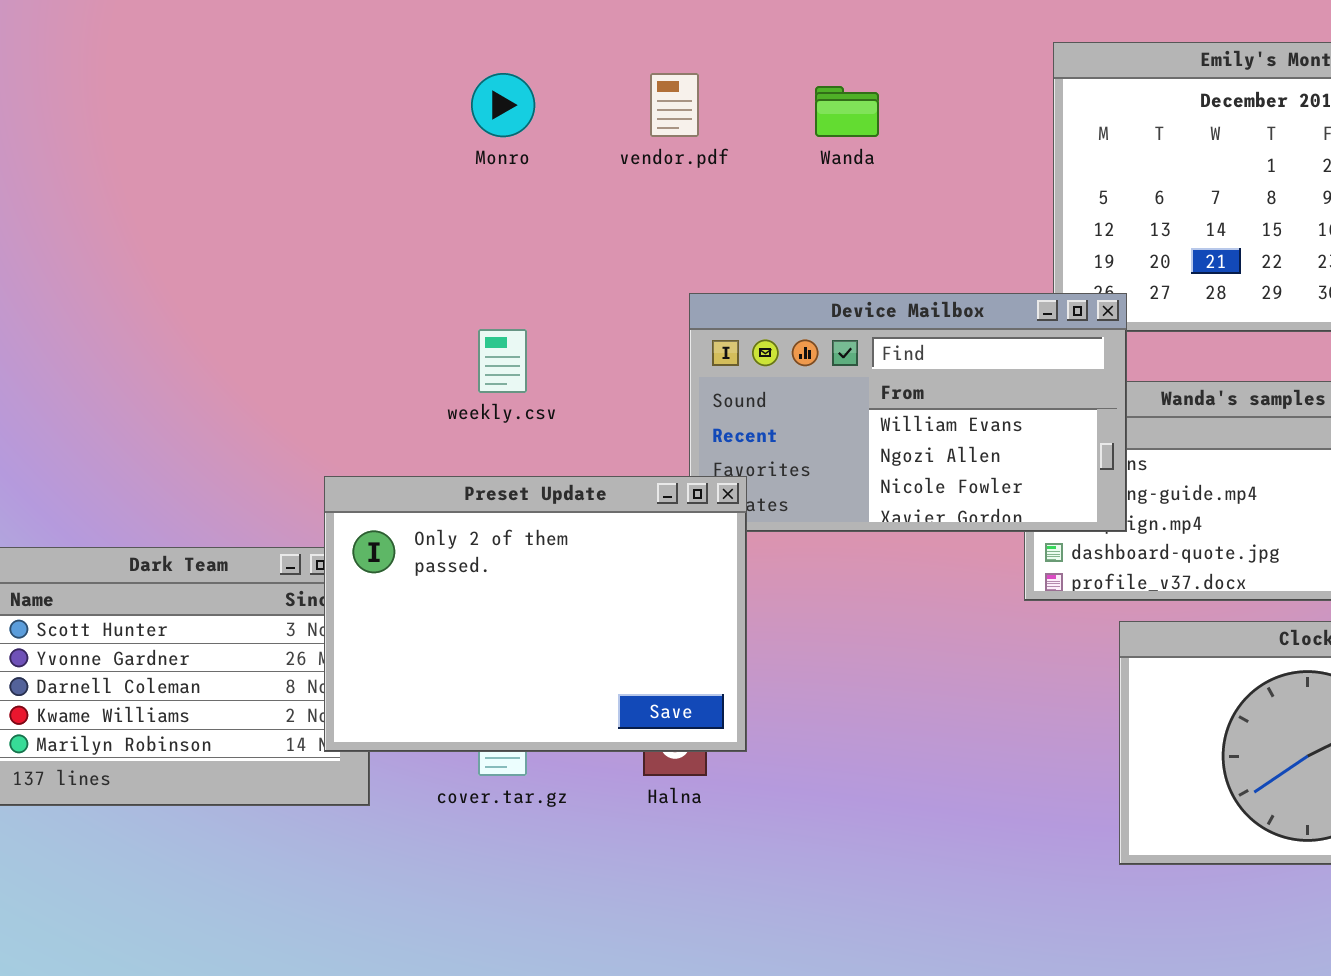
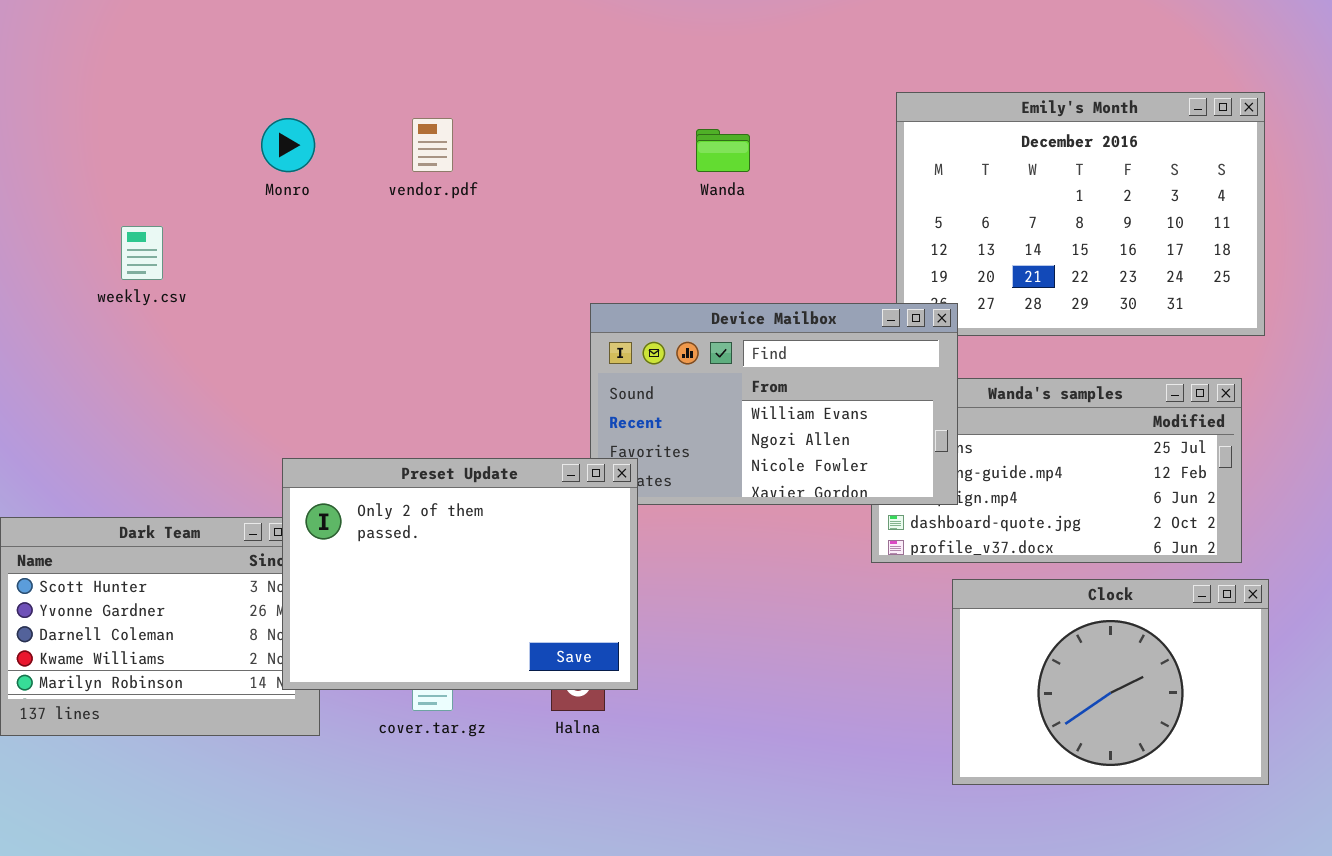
Monro: [471,73,535,137] -> [261,118,315,172], moved
vendor.pdf: [650,73,699,137] -> [412,118,453,172], moved
weekly.csv: [478,329,527,393] -> [121,226,163,280], moved

